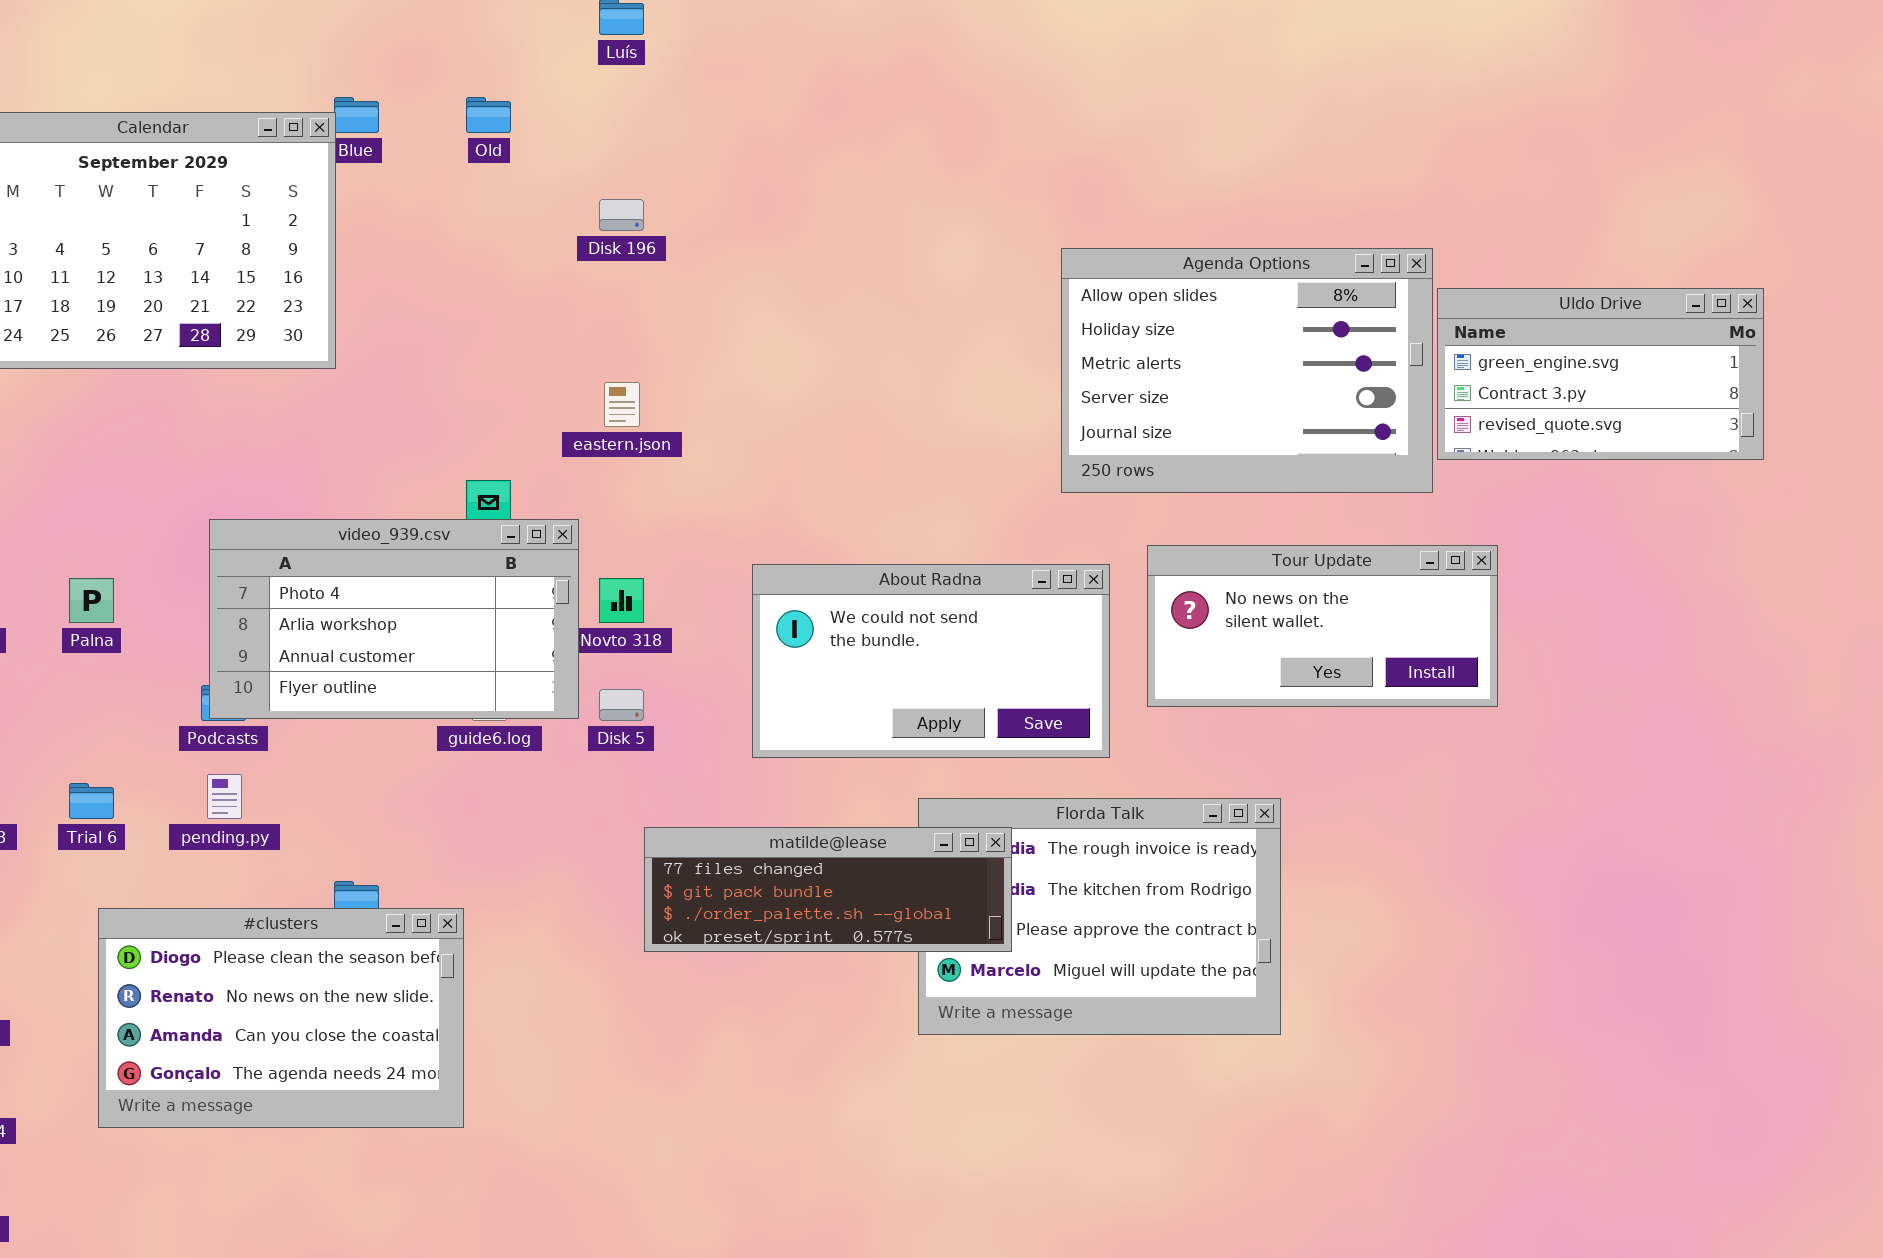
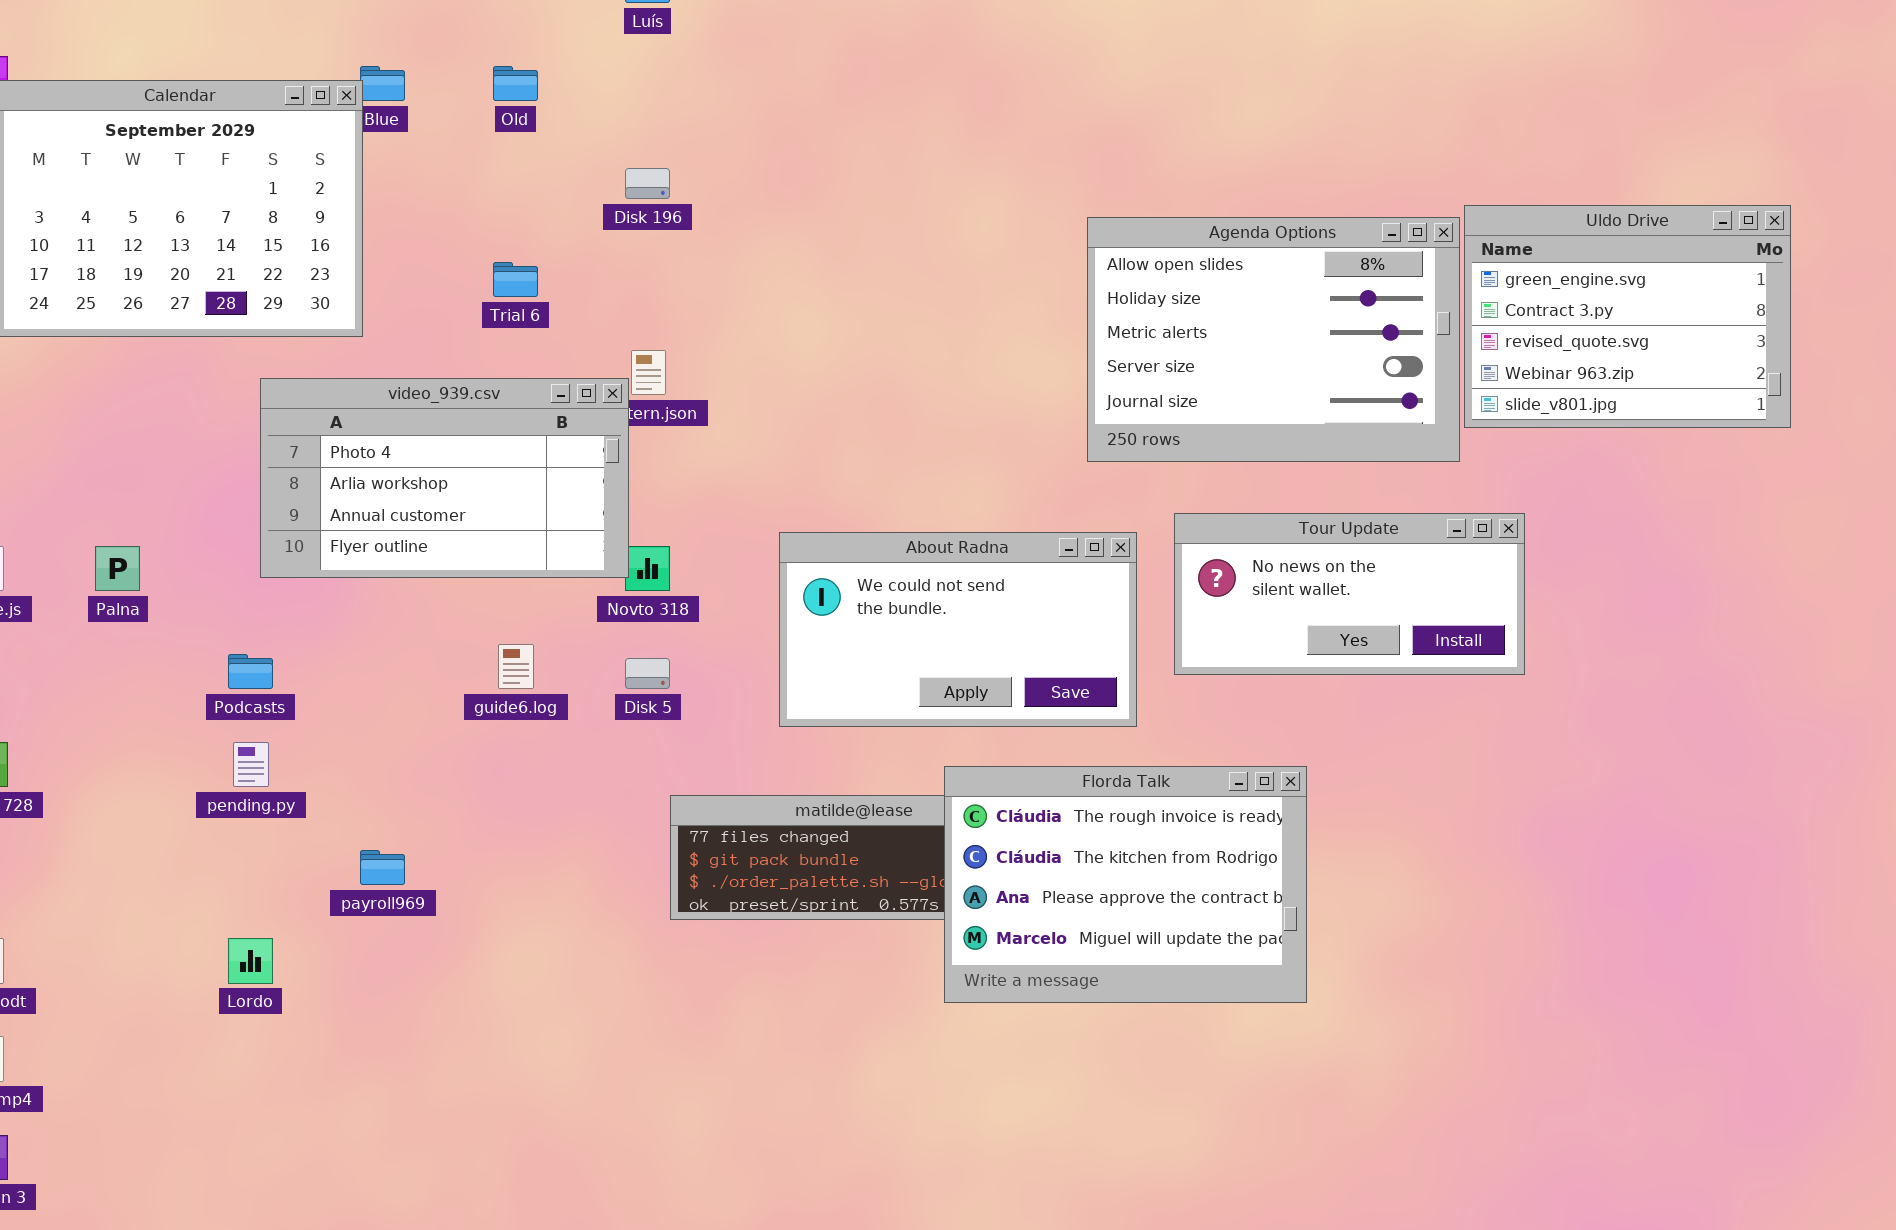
Uldo Drive: [1437,288,1764,460] -> [1464,205,1791,428], resized
video_939.csv: [209,519,579,719] -> [260,378,629,578], moved
Trial 6: [69,783,114,819] -> [493,262,538,297], moved
Florda Talk: [918,798,1281,1035] -> [944,766,1307,1003], raised
#clusters: [98,908,464,1128] -> none, closed

